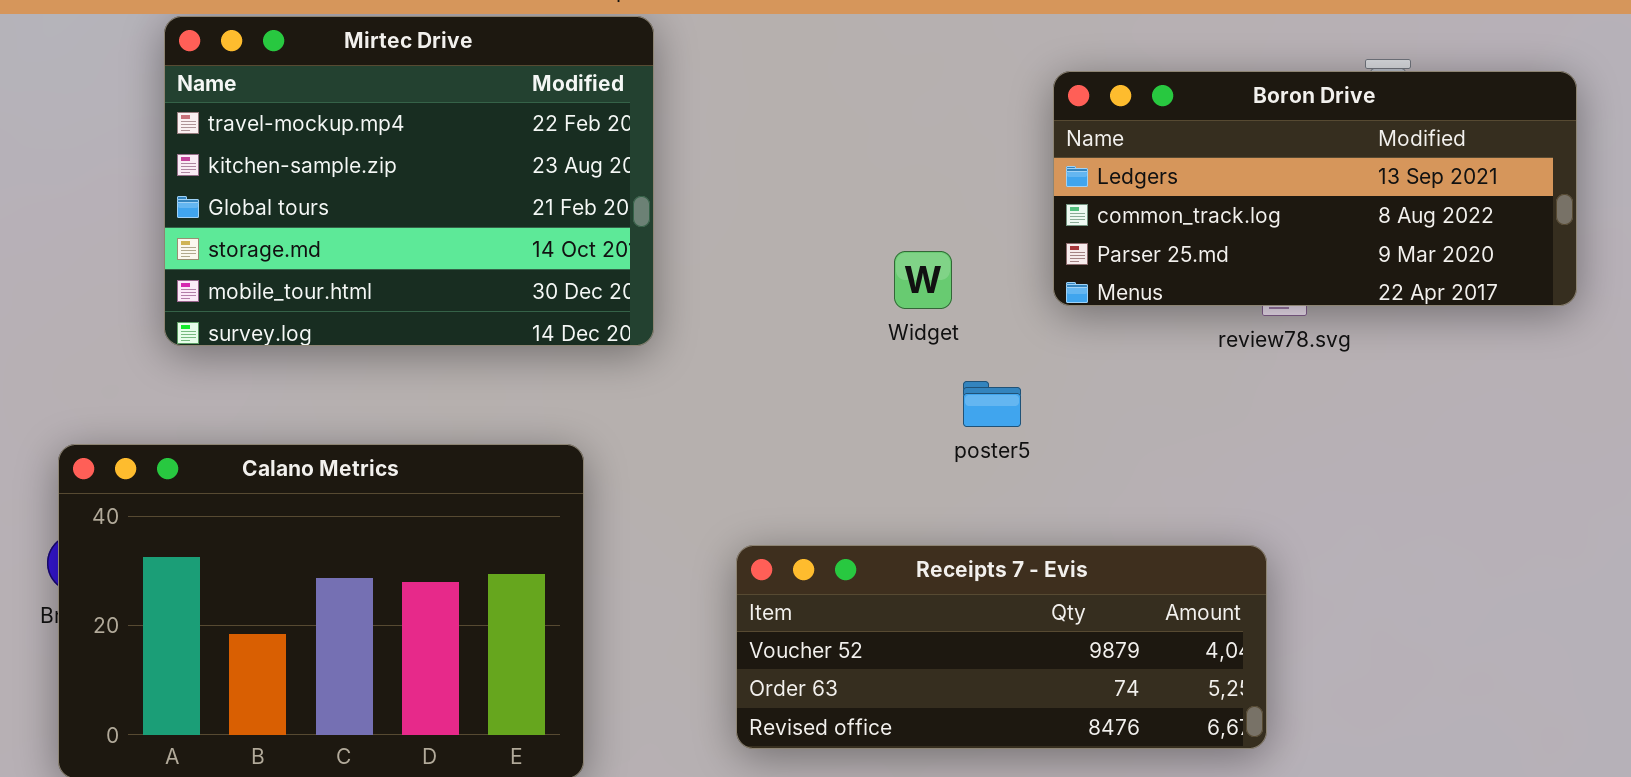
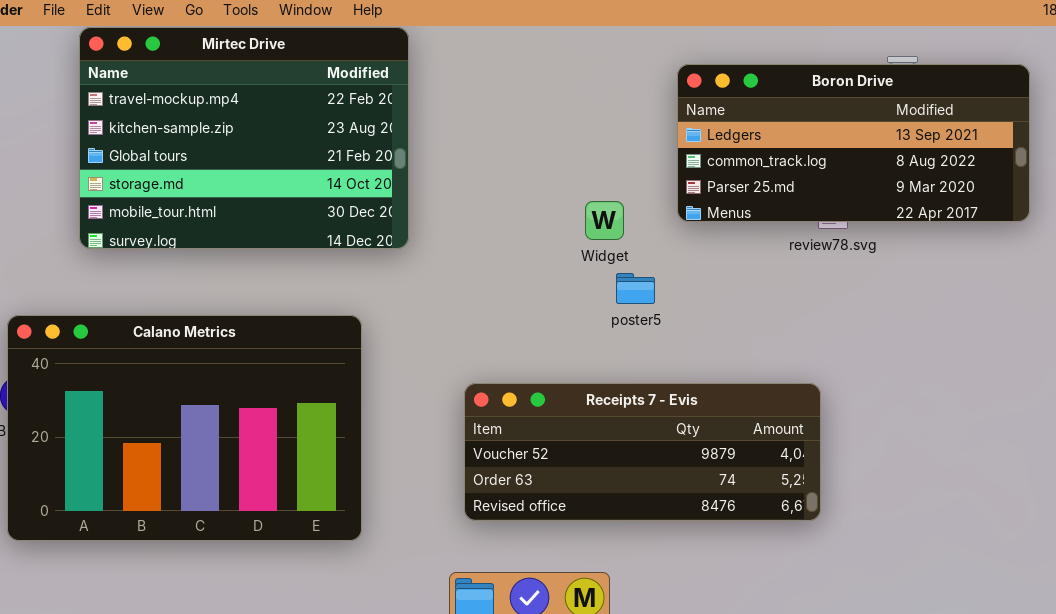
Widget: [894,251,952,309] -> [585,201,624,240], moved

